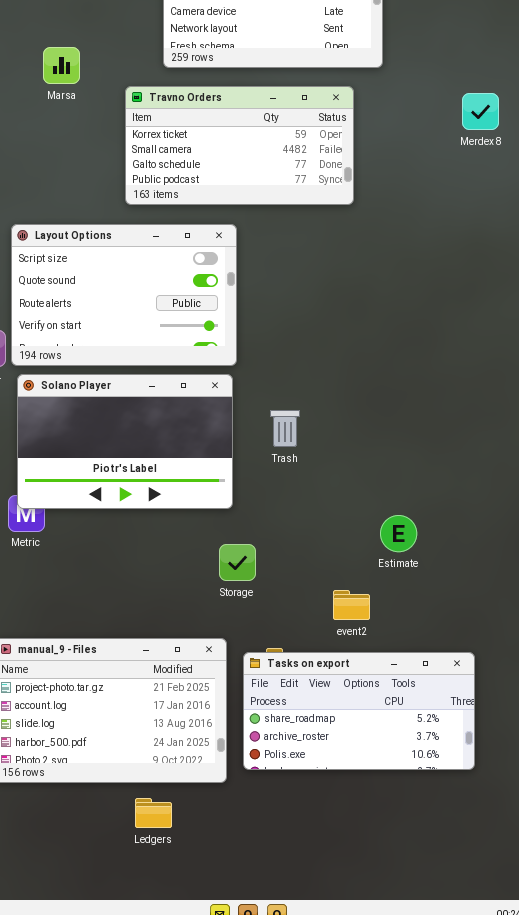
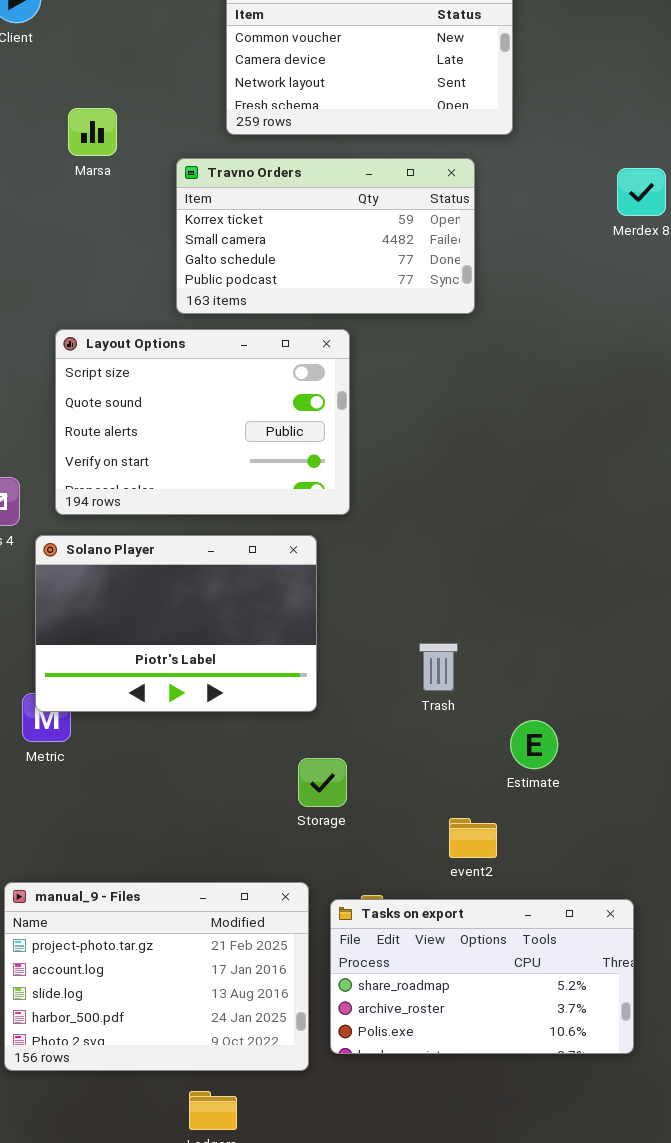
Layout Options: [11,224,237,366] -> [55,329,350,515], moved
Trash: [270,410,300,447] -> [419,643,458,691], moved

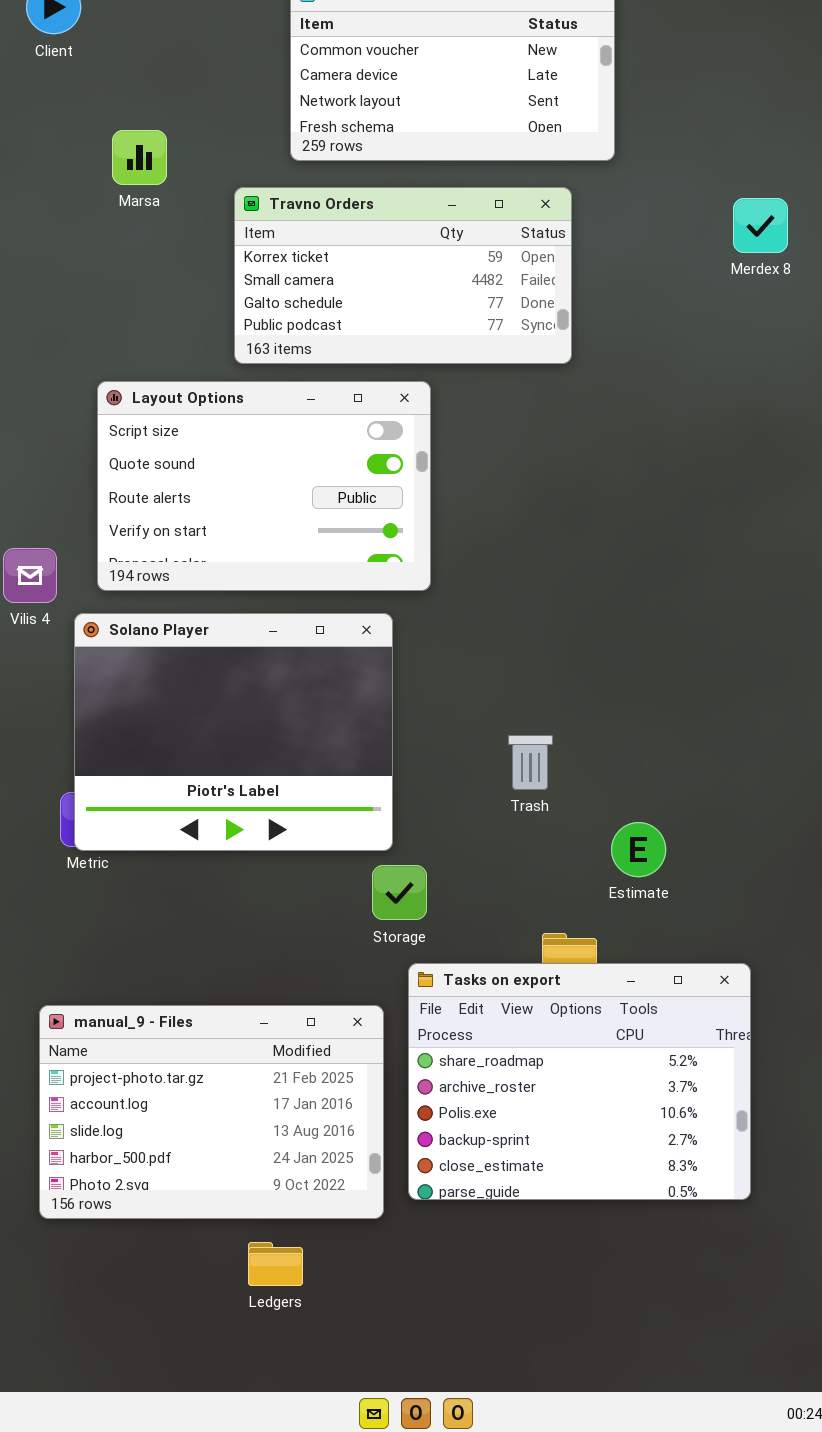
Solano Player: [35,535,317,712] -> [74,613,393,851], resized
Tasks on export: [330,899,634,1054] -> [408,963,751,1200], resized

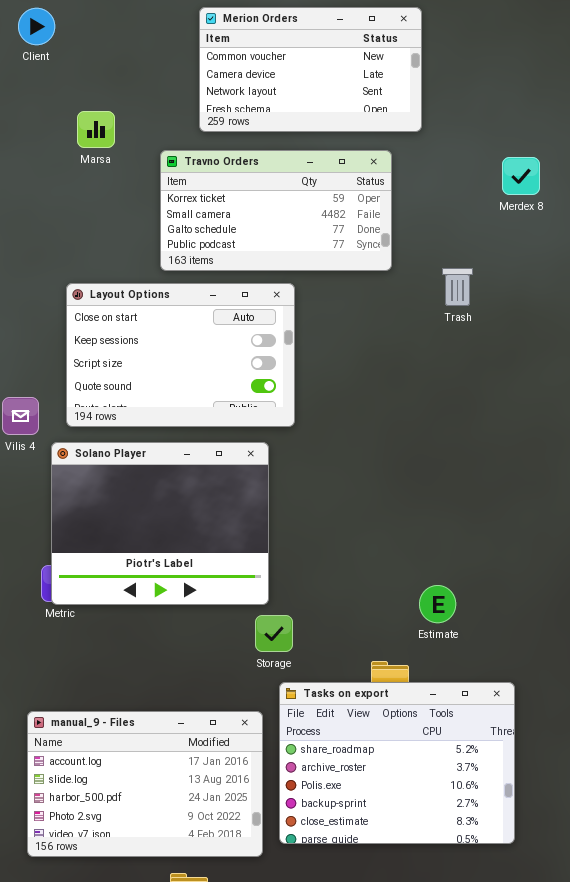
Layout Options: [97,381,431,591] -> [66,283,295,427], scrolled up 2 rows
Trash: [508,735,553,790] -> [442,268,473,306], moved
manual_9 - Files: [39,1005,384,1219] -> [27,711,263,857], scrolled down 1 row

